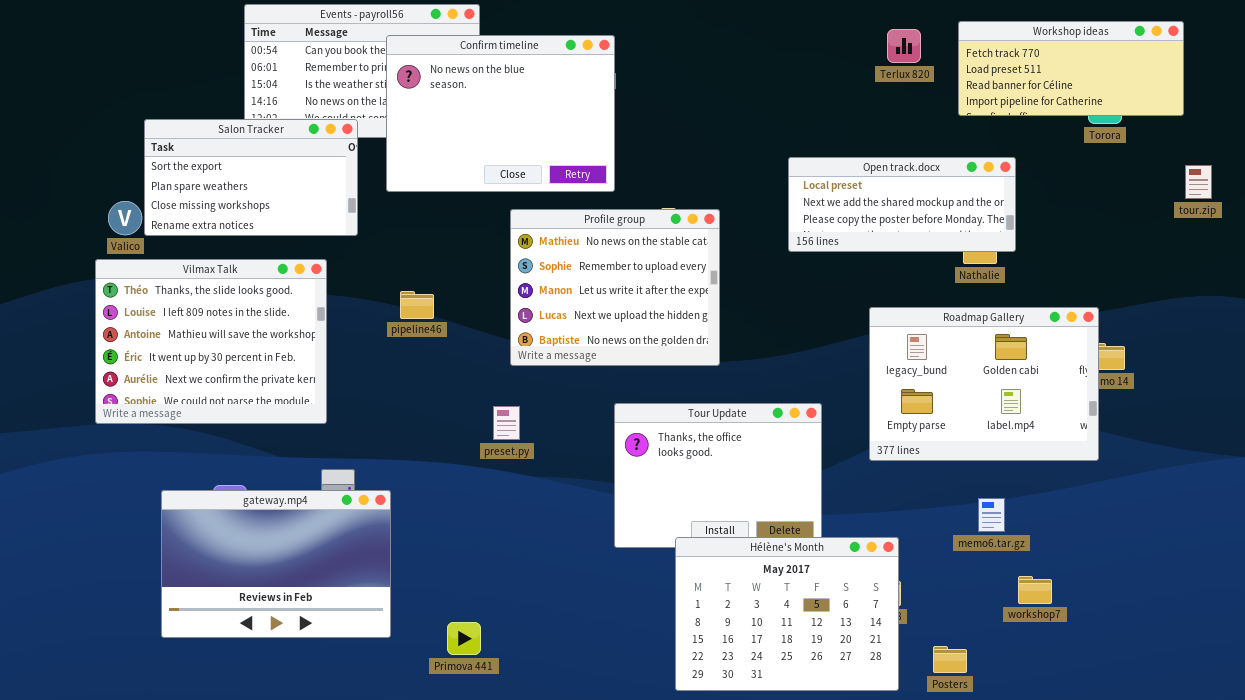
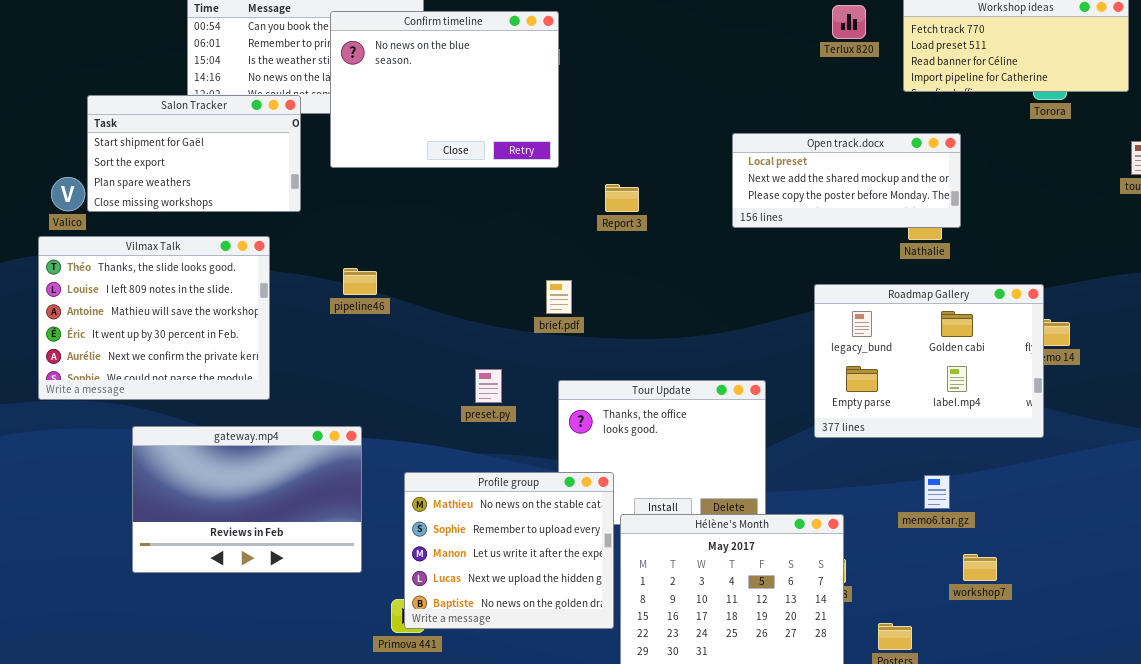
Salon Tracker: [144,119,358,236] -> [87,95,301,212], scrolled up 1 row
Profile group: [510,209,720,366] -> [404,472,614,629], moved
preset.py: [493,406,520,440] -> [475,369,502,403], moved
gateway.mp4: [161,490,391,638] -> [132,426,362,573], moved

